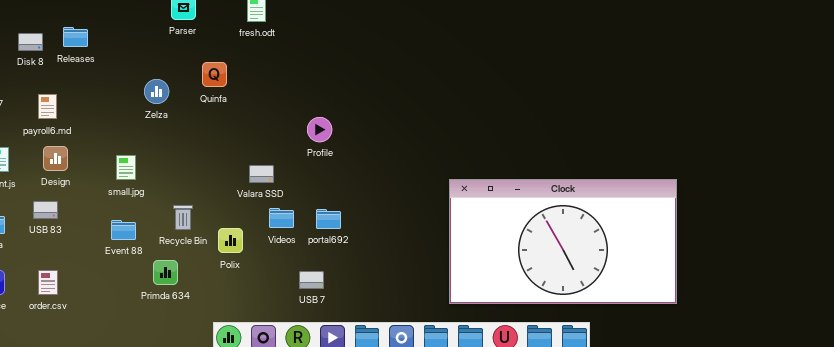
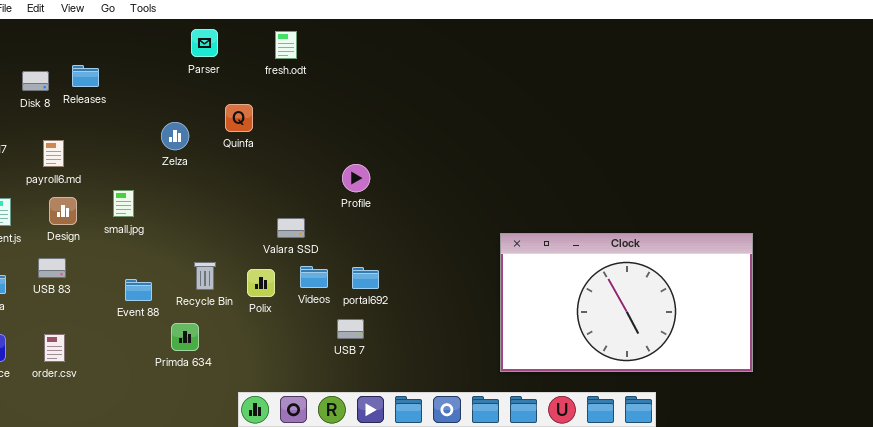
small.jpg: [116,155,136,180] -> [113,190,134,217], moved
Polix: [218,228,243,253] -> [247,269,275,297], moved
USB 7: [299,271,324,289] -> [337,319,364,339], moved

